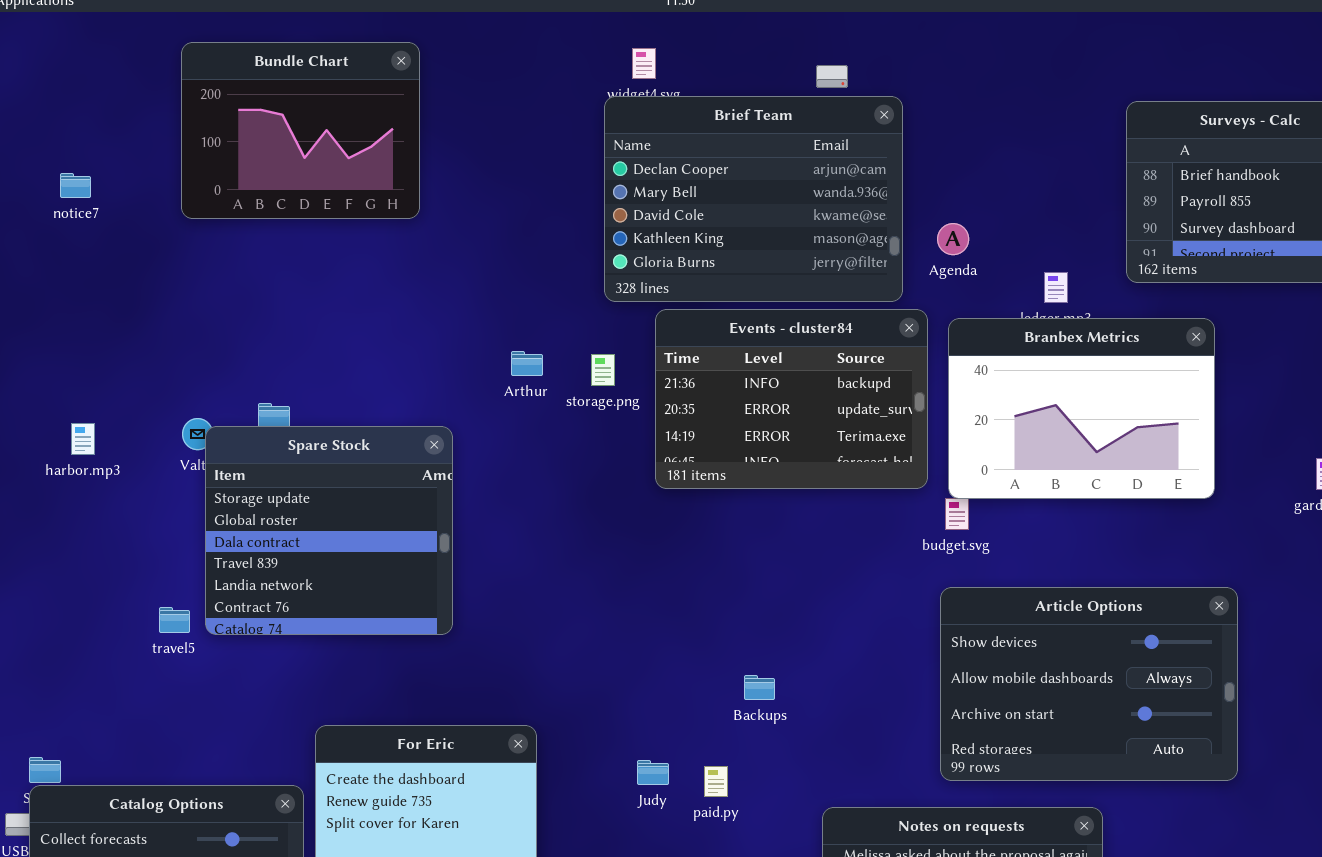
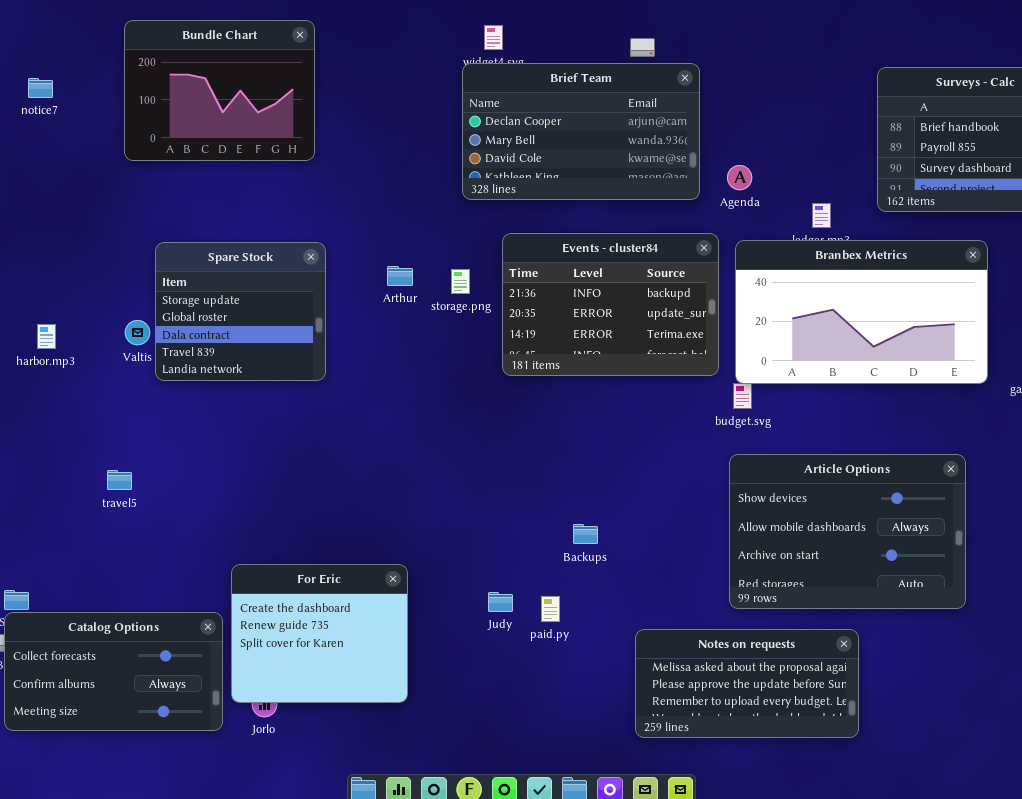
Brief Team: [604,96,903,302] -> [462,63,700,200], resized
notice7: [60,173,91,198] -> [28,78,53,98], moved
Branbex Metrics: [948,318,1215,499] -> [735,240,988,384], resized
Spare Stock: [205,426,453,635] -> [155,242,326,381], moved, resized

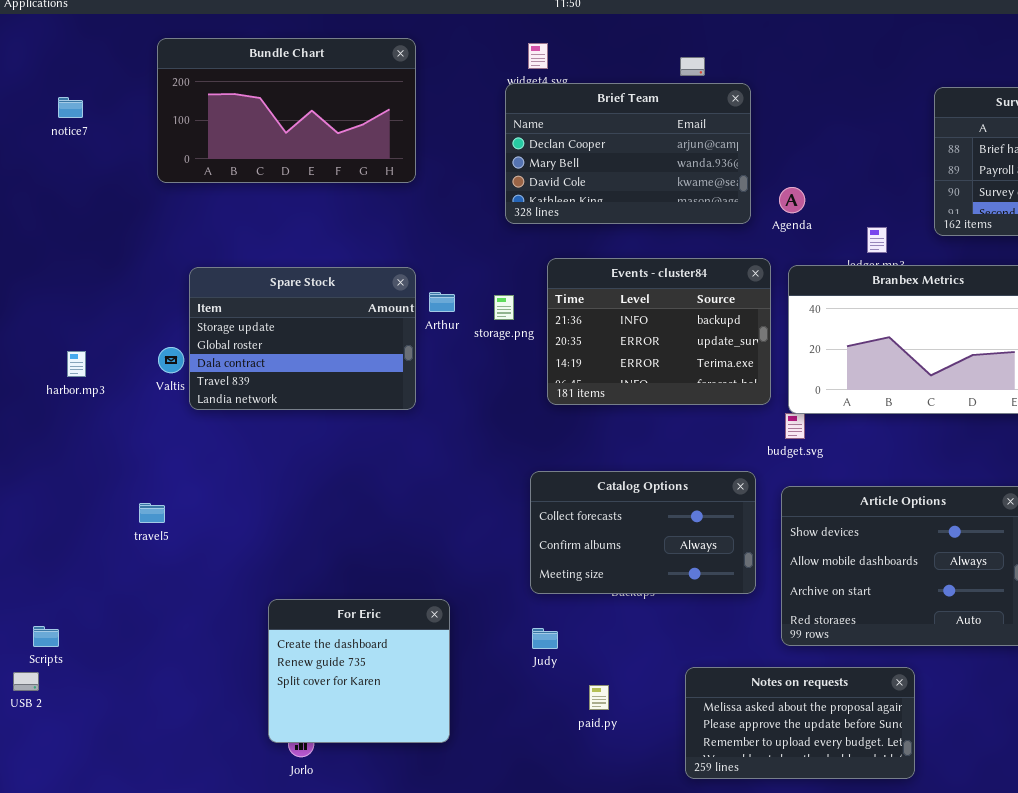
Bundle Chart: [124,20,315,161] -> [157,38,416,183], resized
Spare Stock: [155,242,326,381] -> [189,267,416,410], resized
paid.py: [541,596,560,622] -> [589,685,609,710], moved
Catalog Options: [4,612,223,731] -> [530,471,756,594], moved

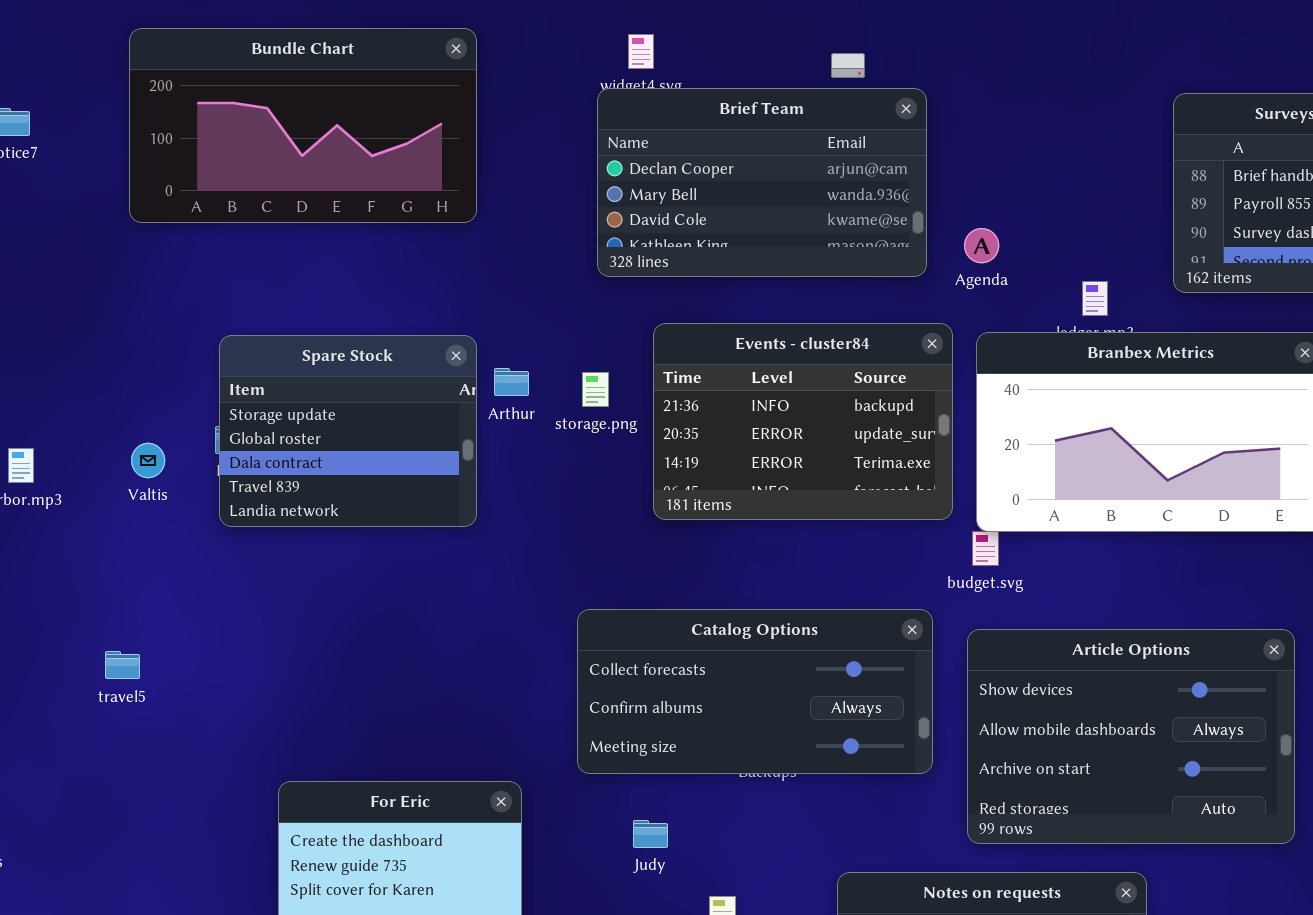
Spare Stock: [189,267,416,410] -> [219,335,477,527], resized
Catalog Options: [530,471,756,594] -> [577,609,933,774], resized

